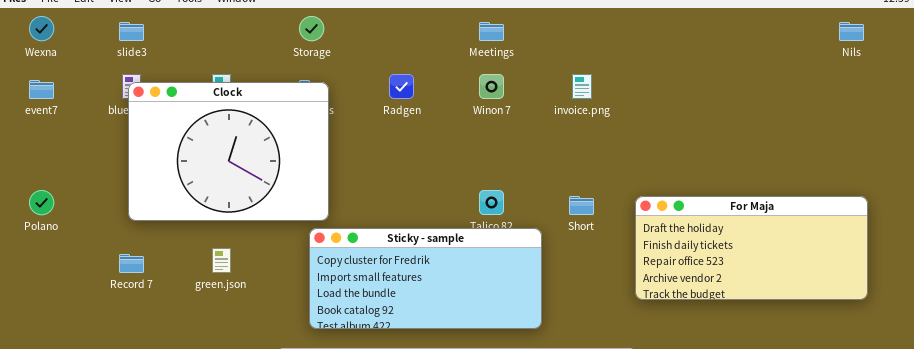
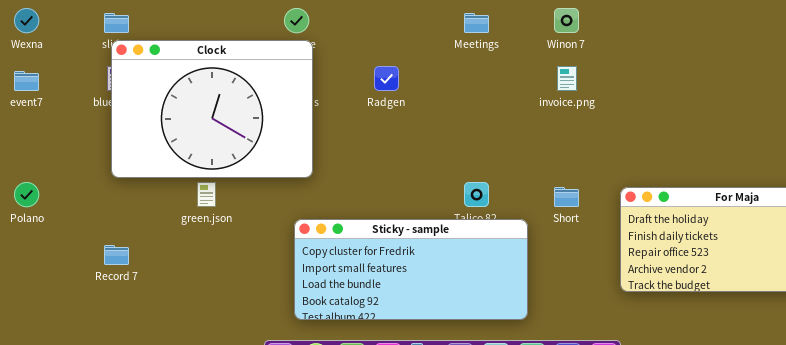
Winon 7: [479,74,504,99] -> [554,8,579,33], moved
Clock: [128,82,329,221] -> [111,40,313,178], moved
green.json: [212,248,231,273] -> [197,182,216,207], moved

